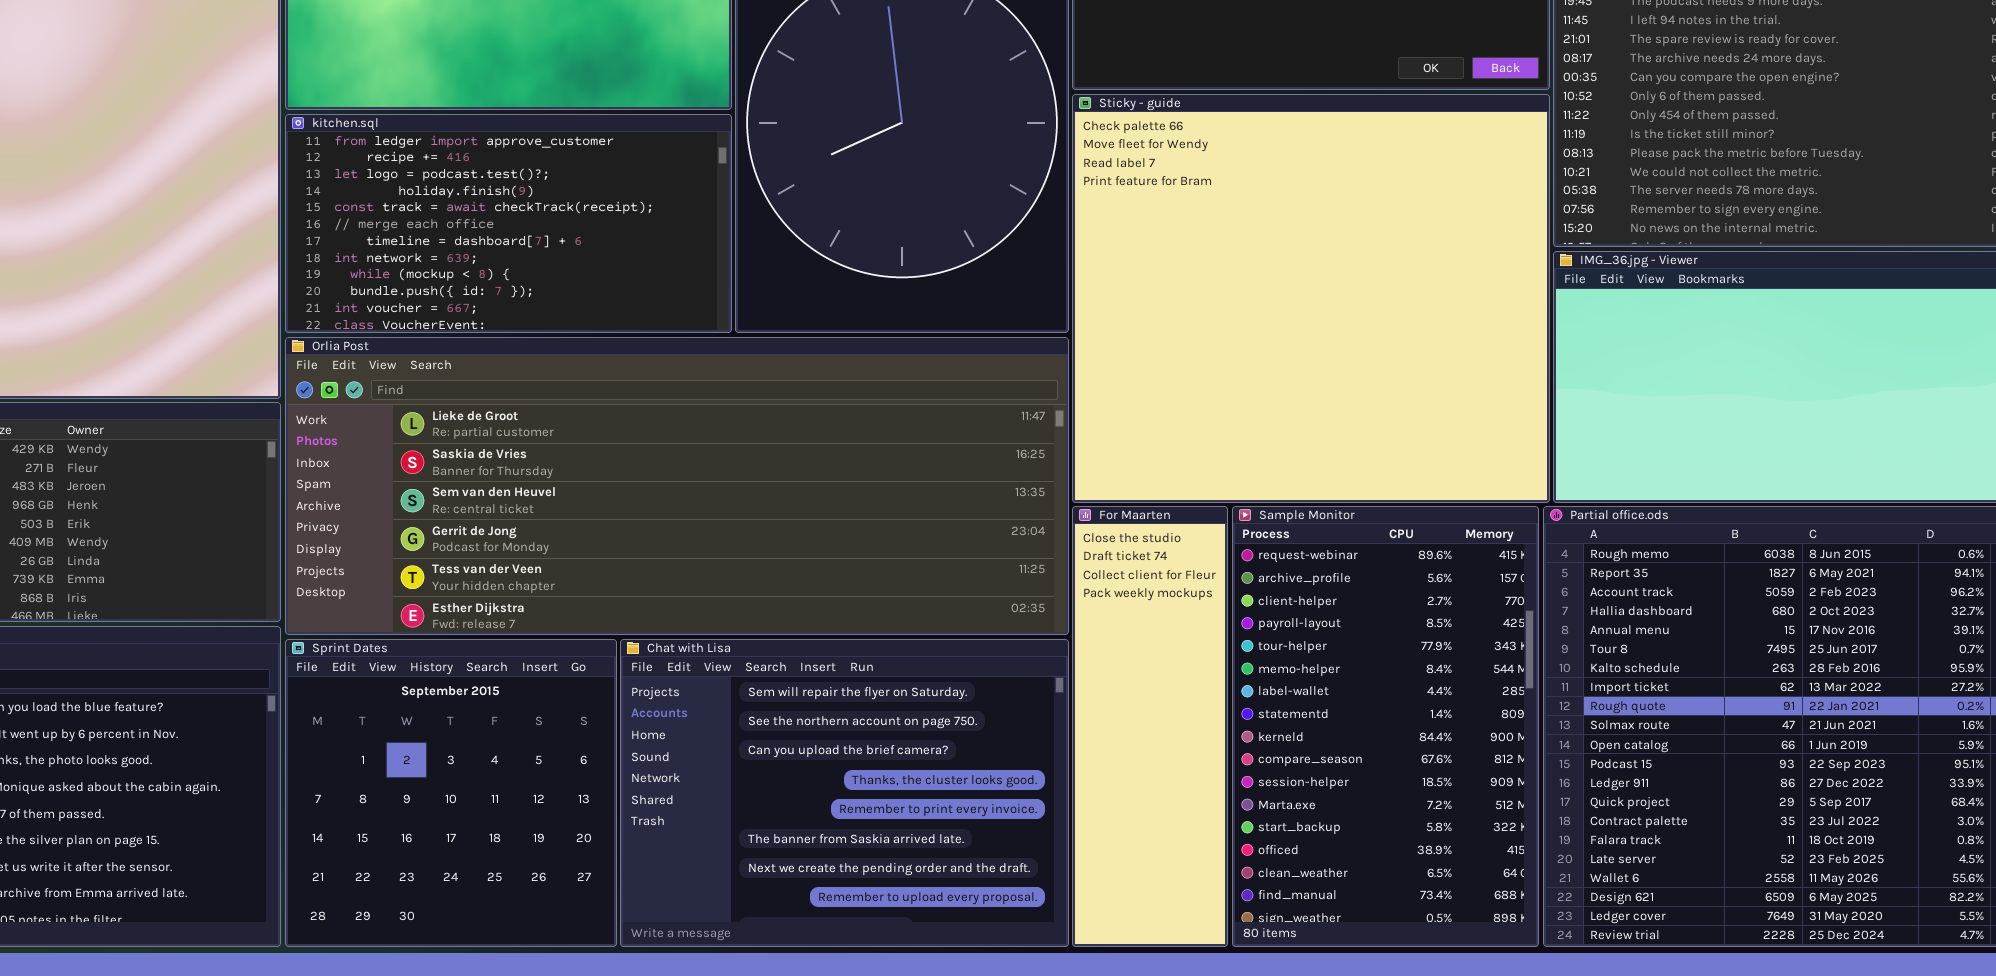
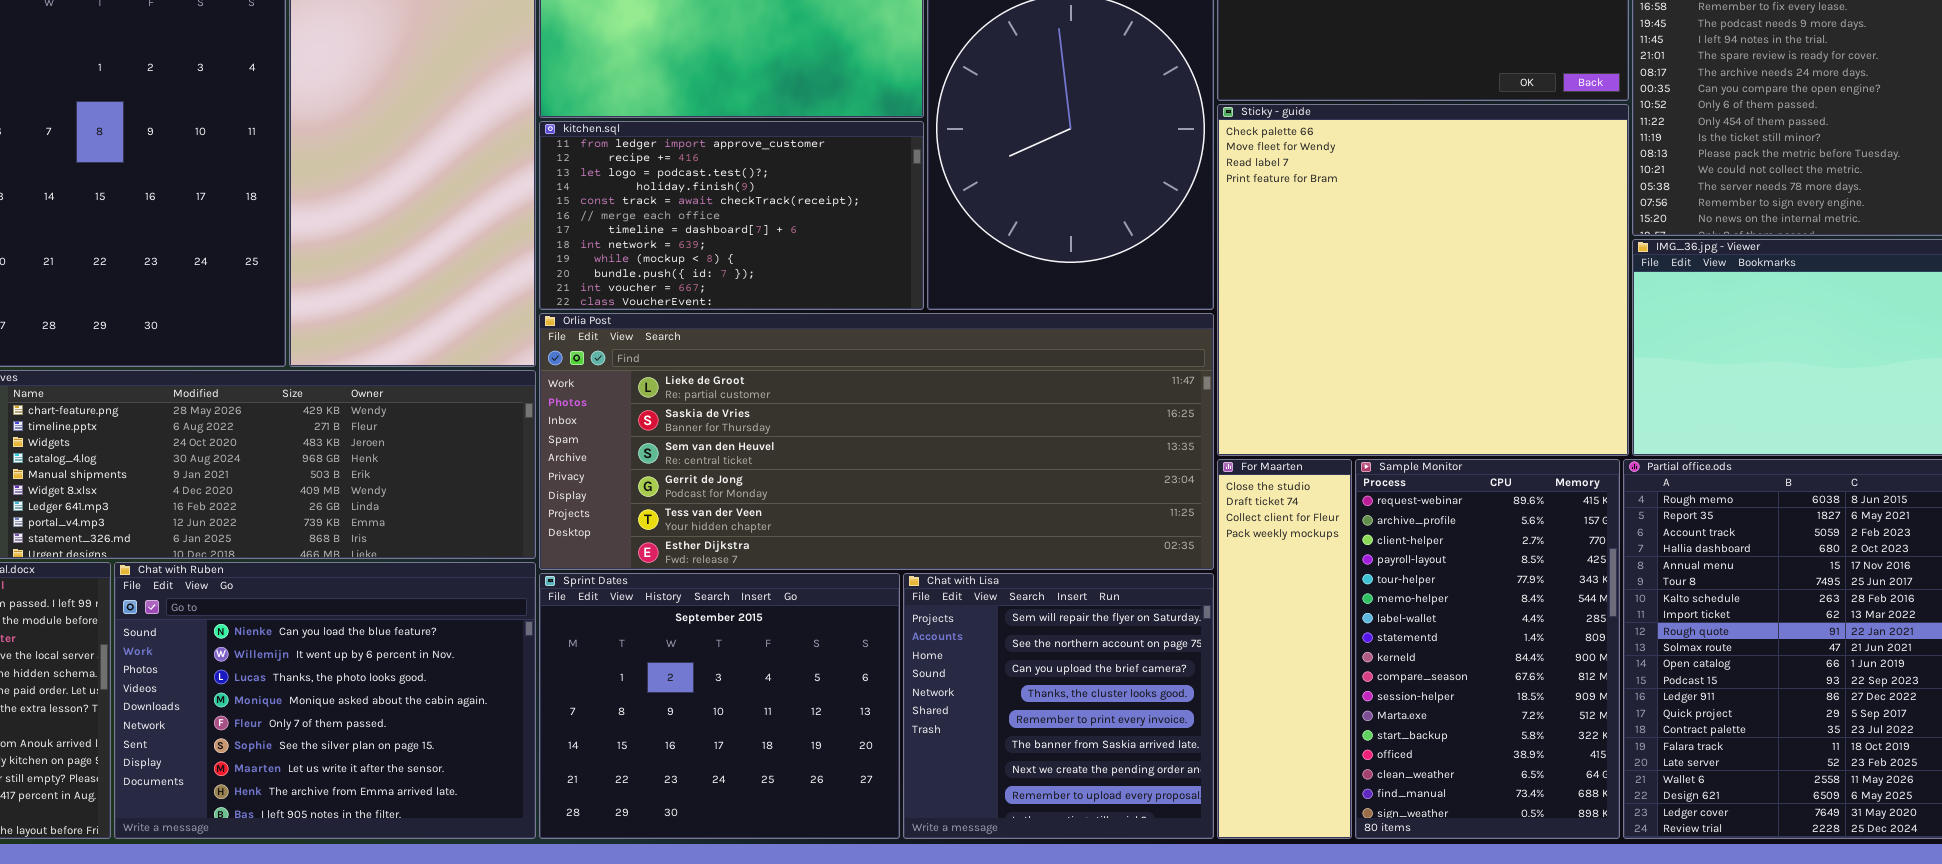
Sprint Dates: [285,639,617,947] -> [539,573,900,839], resized
Chat with Lisa: [620,639,1069,947] -> [903,573,1214,839], resized

